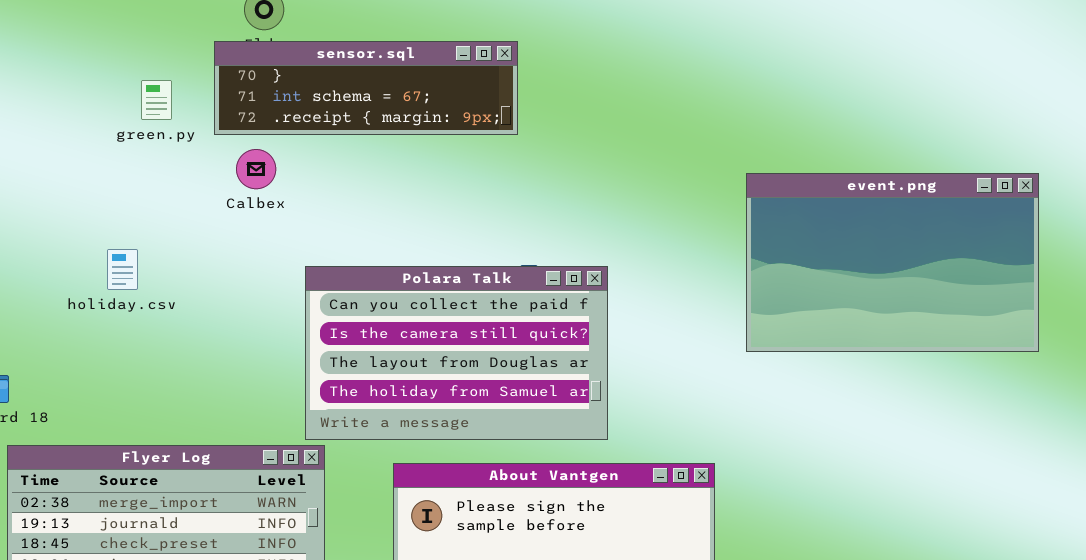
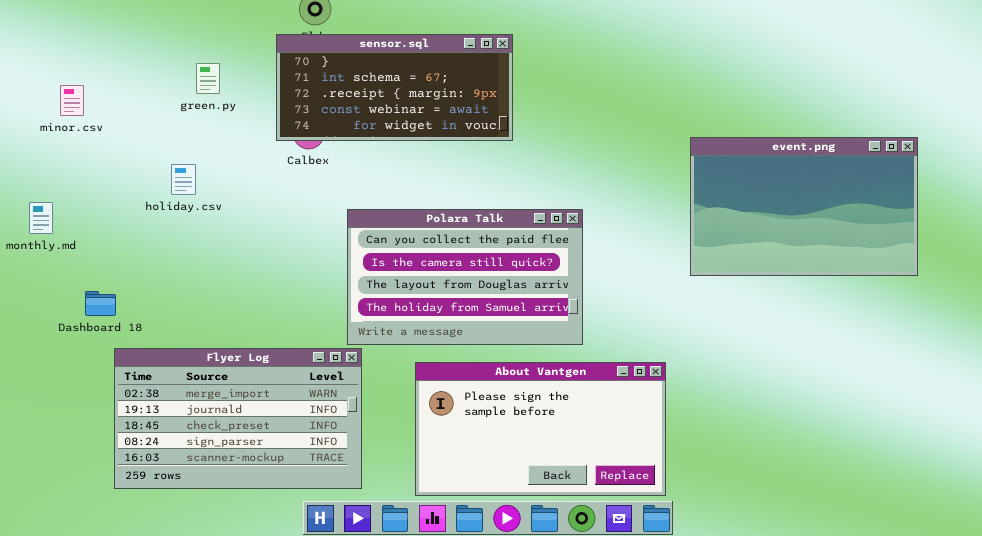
sensor.sql: [214,41,518,135] -> [276,34,513,141], resized
green.py: [141,80,172,120] -> [196,63,220,94], moved
holiday.csv: [107,249,138,290] -> [171,164,196,195], moved

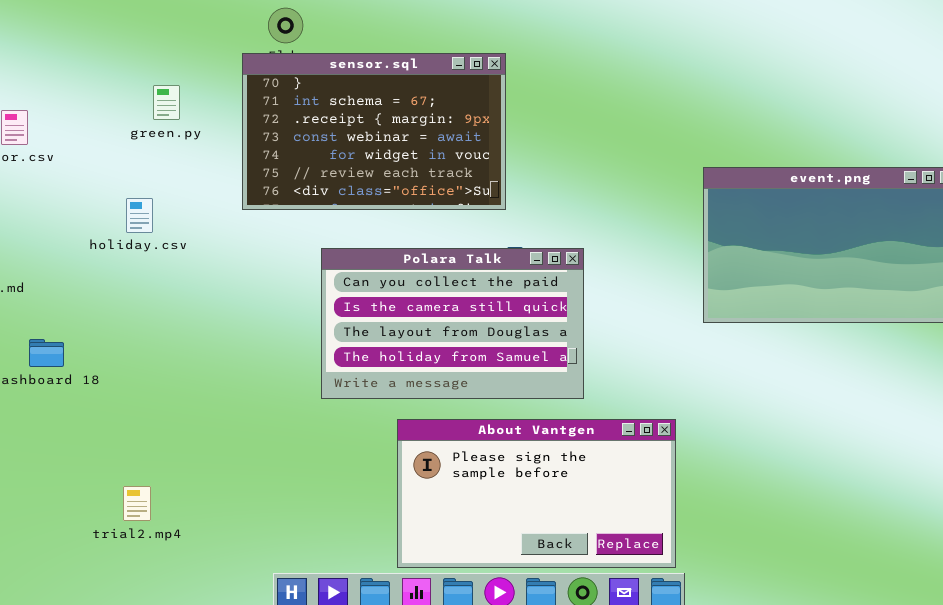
sensor.sql: [276,34,513,141] -> [242,53,506,210], resized
Flyer Log: [114,348,362,489] -> none, closed

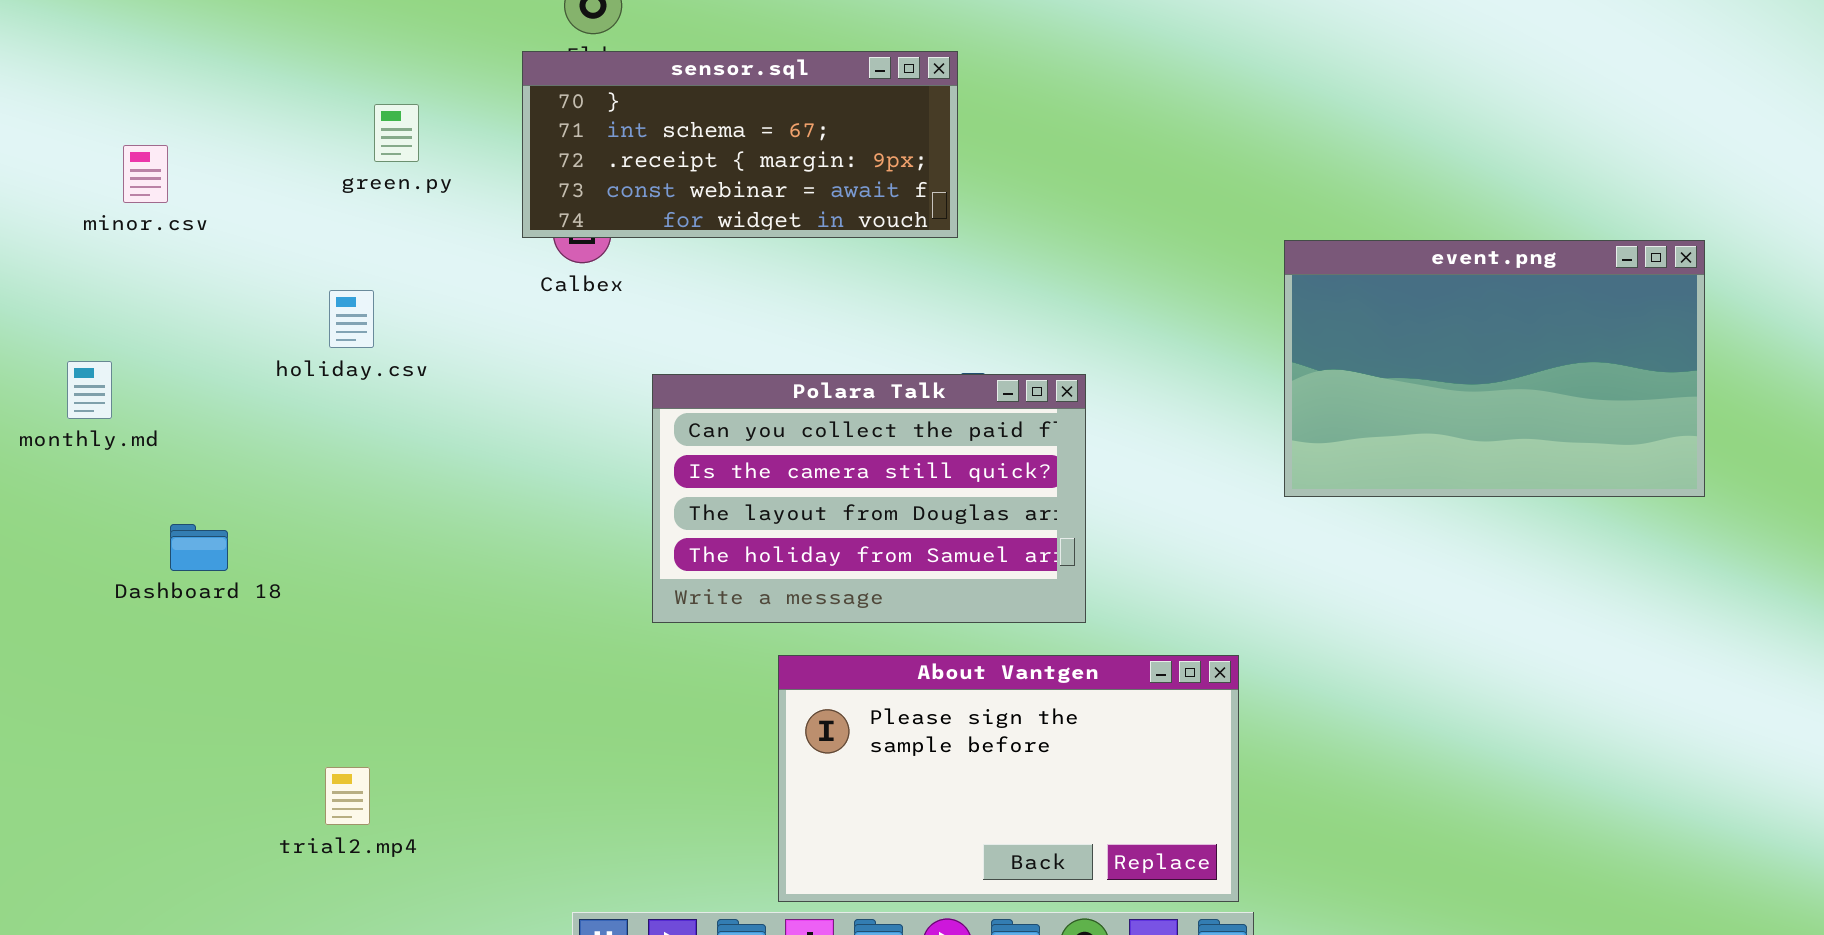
sensor.sql: [242,53,506,210] -> [522,51,958,238], resized

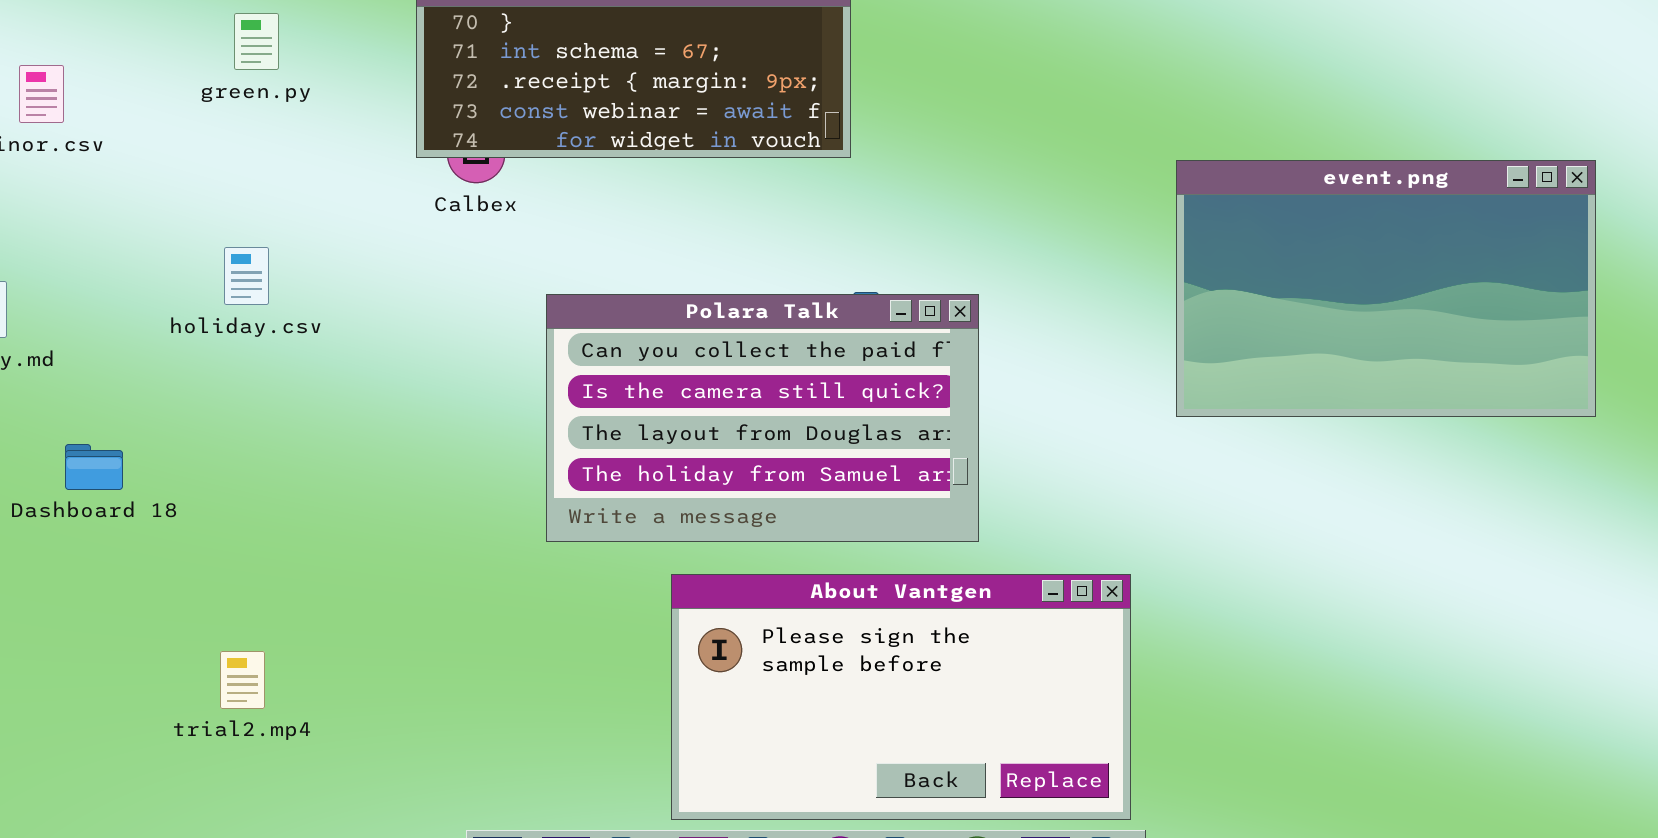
green.py: [374,104,419,162] -> [234,13,279,70], moved
holiday.csv: [329,290,374,348] -> [224,247,269,305], moved
trial2.mp4: [325,767,370,825] -> [220,651,265,709], moved

